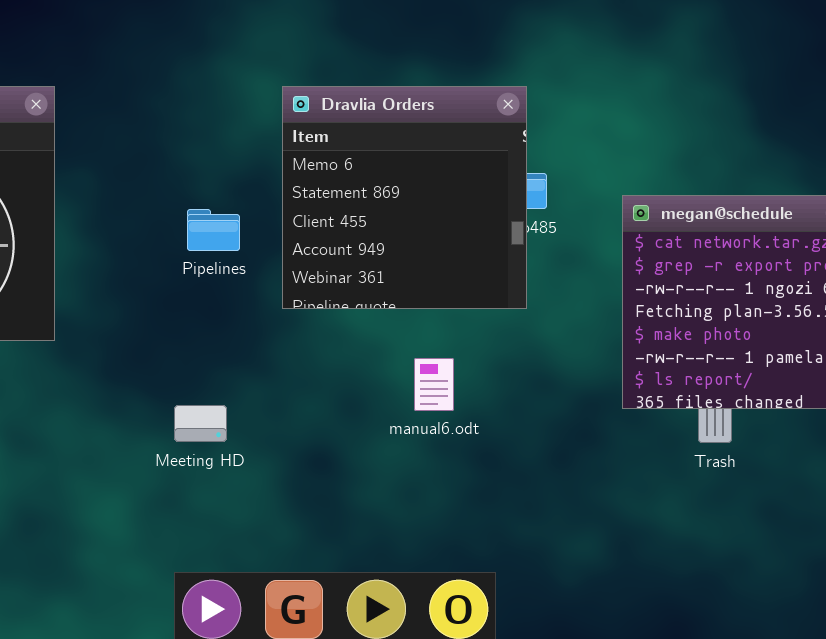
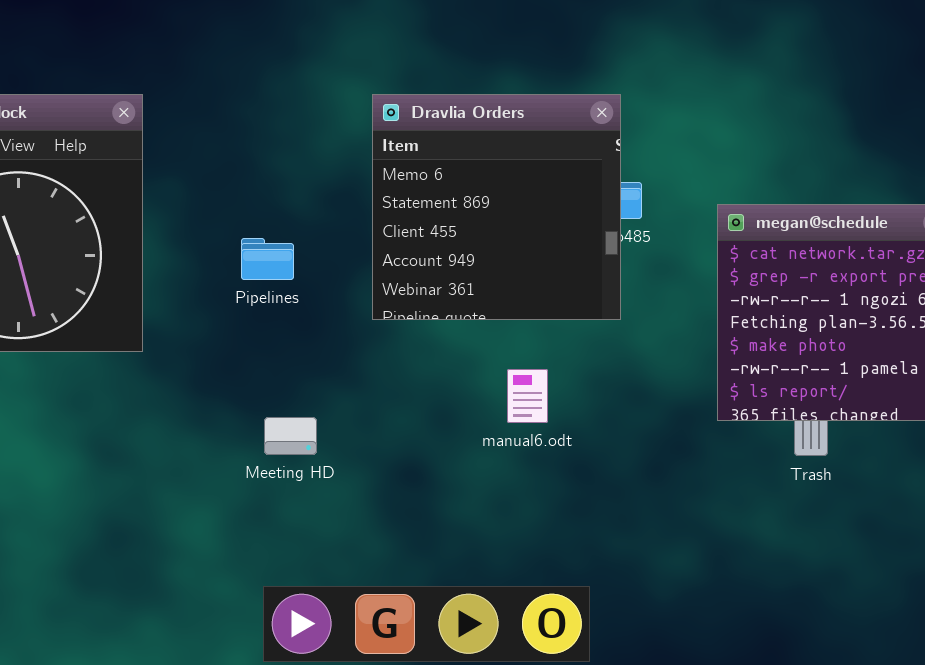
Pipelines: [187,209,240,251] -> [241,238,294,280], moved

